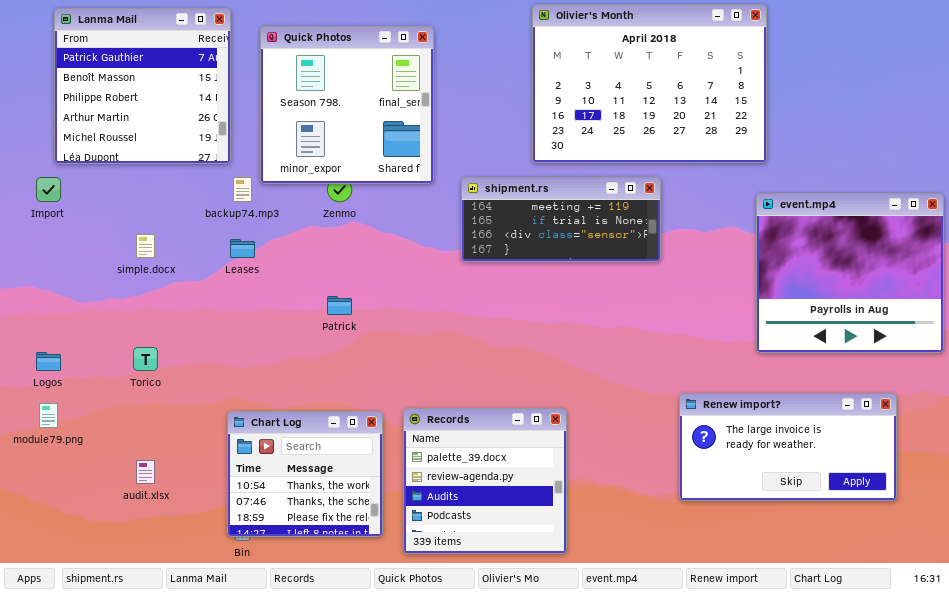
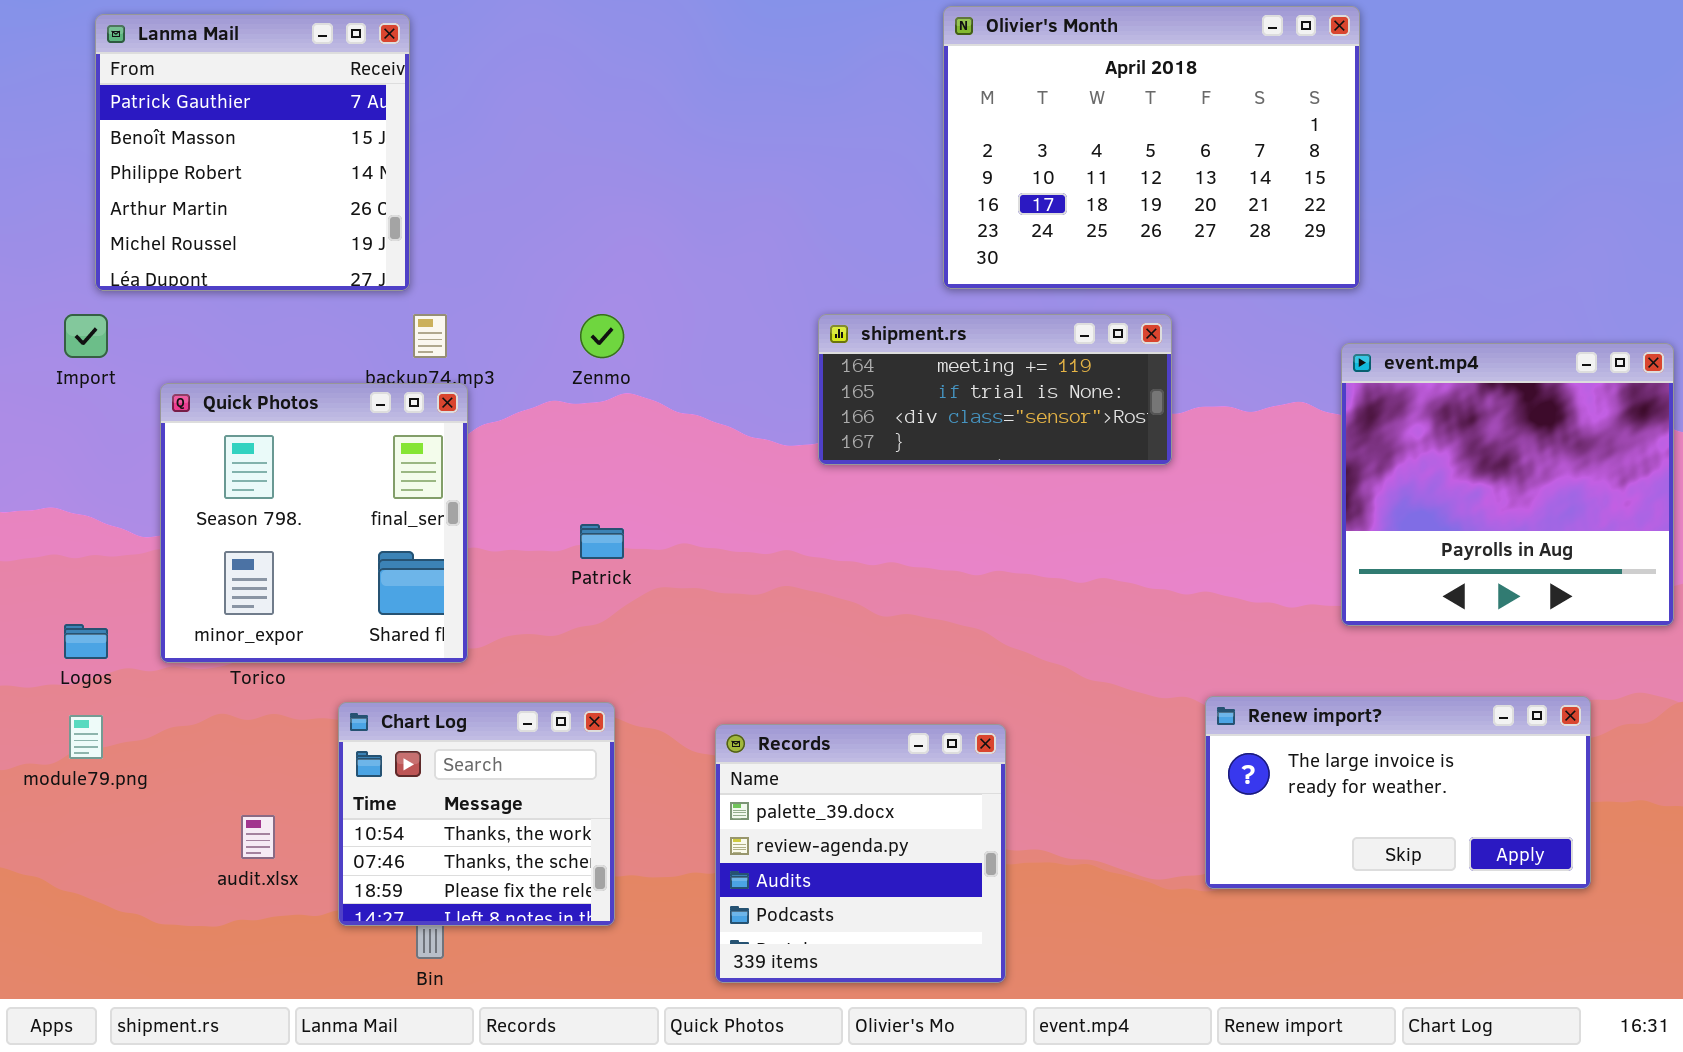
Quick Photos: [260,26,434,184] -> [160,383,468,663], moved
Chart Log: [227,411,383,537] -> [338,702,615,926], moved

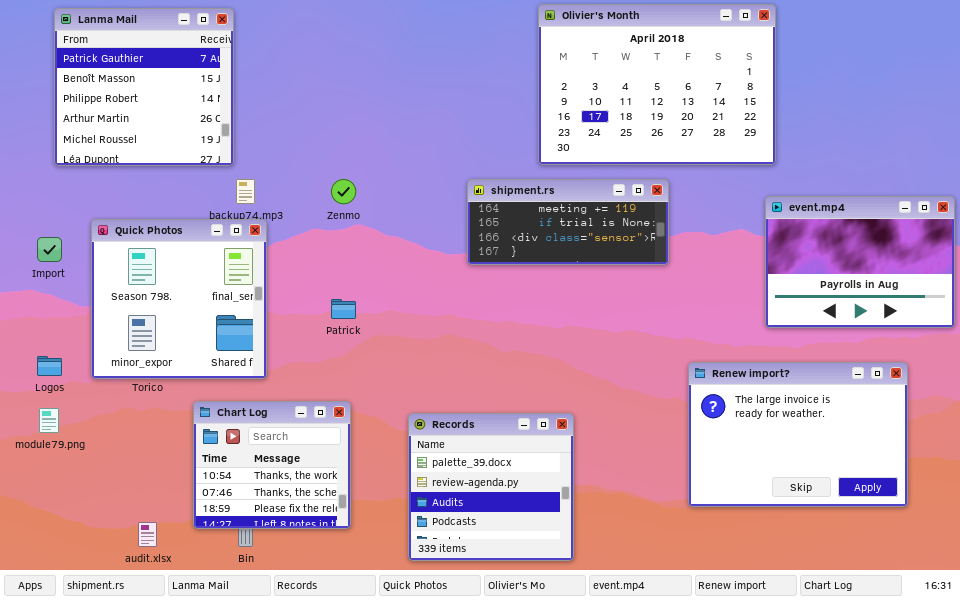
Import: [64,314,108,358] -> [37,237,62,262], moved
event.mp4: [1341,343,1674,626] -> [765,196,955,328], resized
Renew import?: [1205,696,1591,889] -> [688,362,908,507], resized
audit.xlsx: [241,815,275,859] -> [138,522,157,547], moved

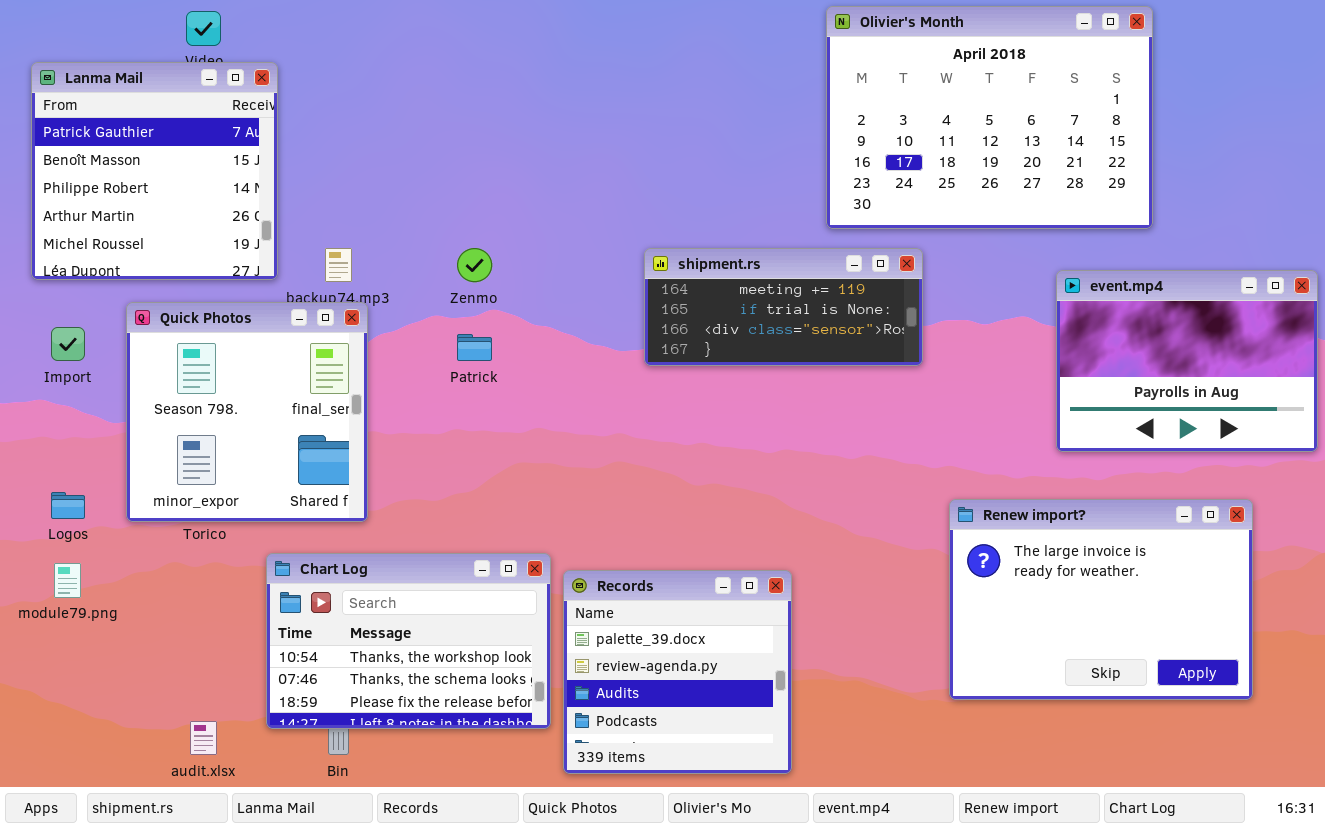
Olivier's Month: [538,4,776,165] -> [826,6,1153,229], moved
Lanma Mail: [54,8,234,166] -> [31,62,278,280], moved
Patrick: [331,299,356,319] -> [457,334,492,361], moved
Chart Log: [193,401,351,529] -> [266,553,551,729], resized

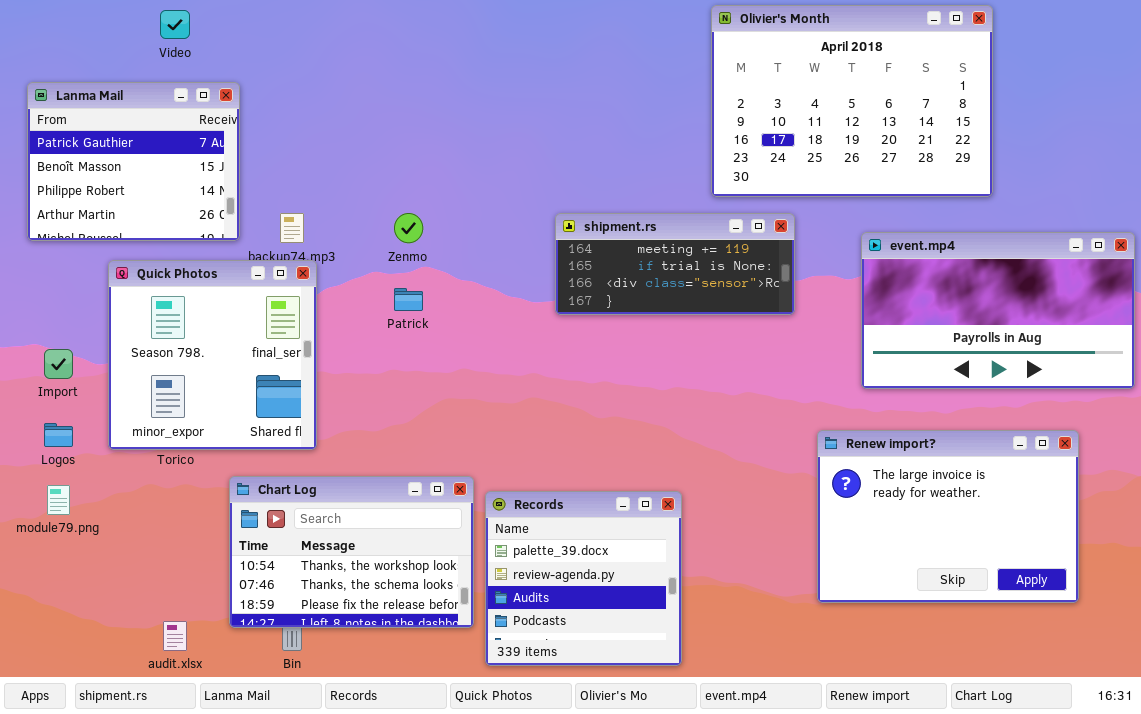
Lanma Mail: [31,62,278,280] -> [27,82,240,241], resized
event.mp4: [1056,270,1318,452] -> [861,232,1135,389], resized
Import: [51,327,85,361] -> [44,349,73,379], moved

